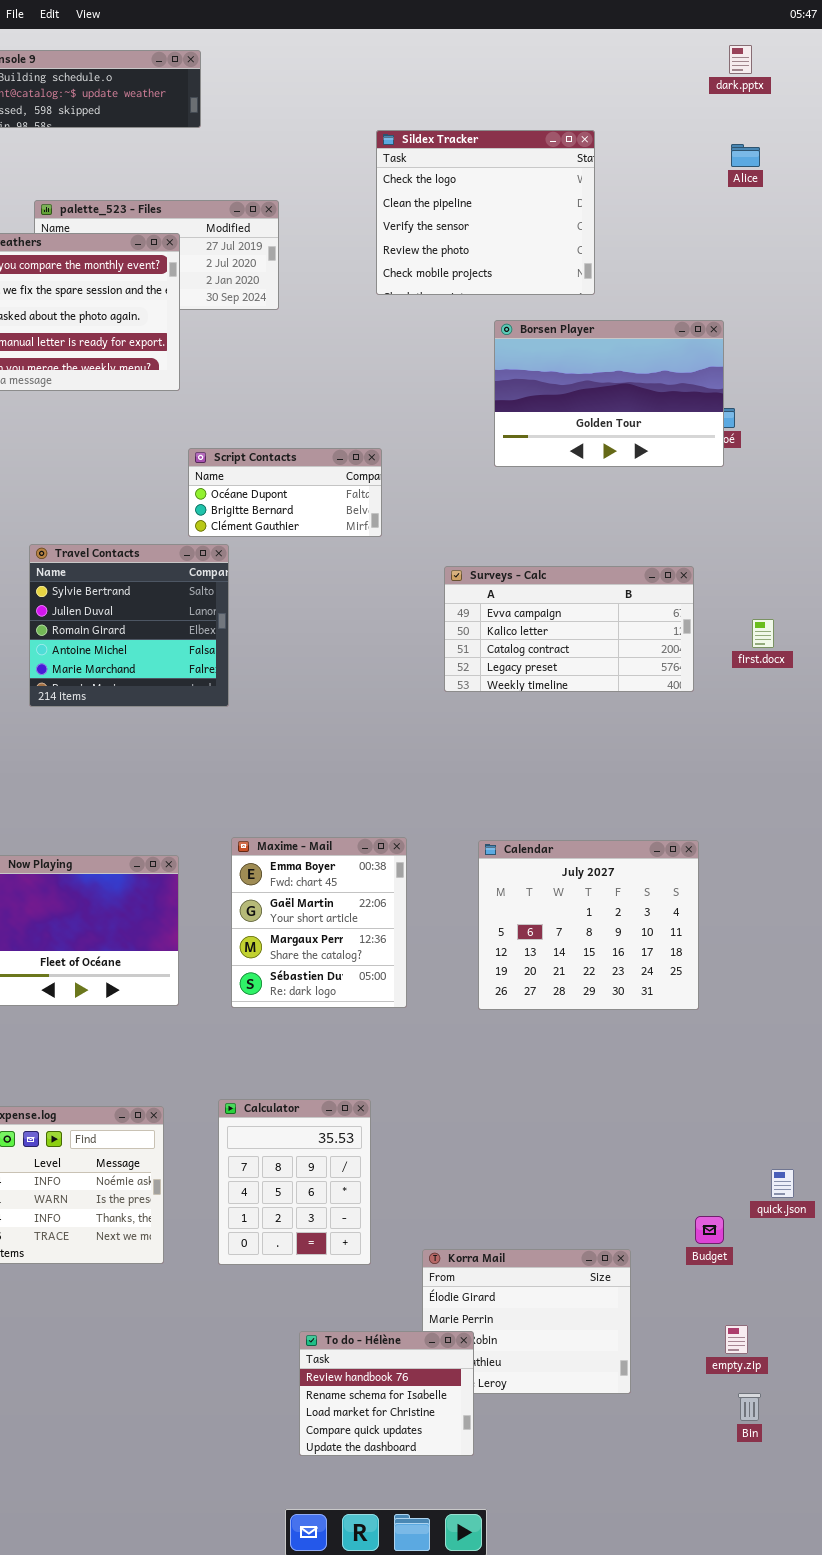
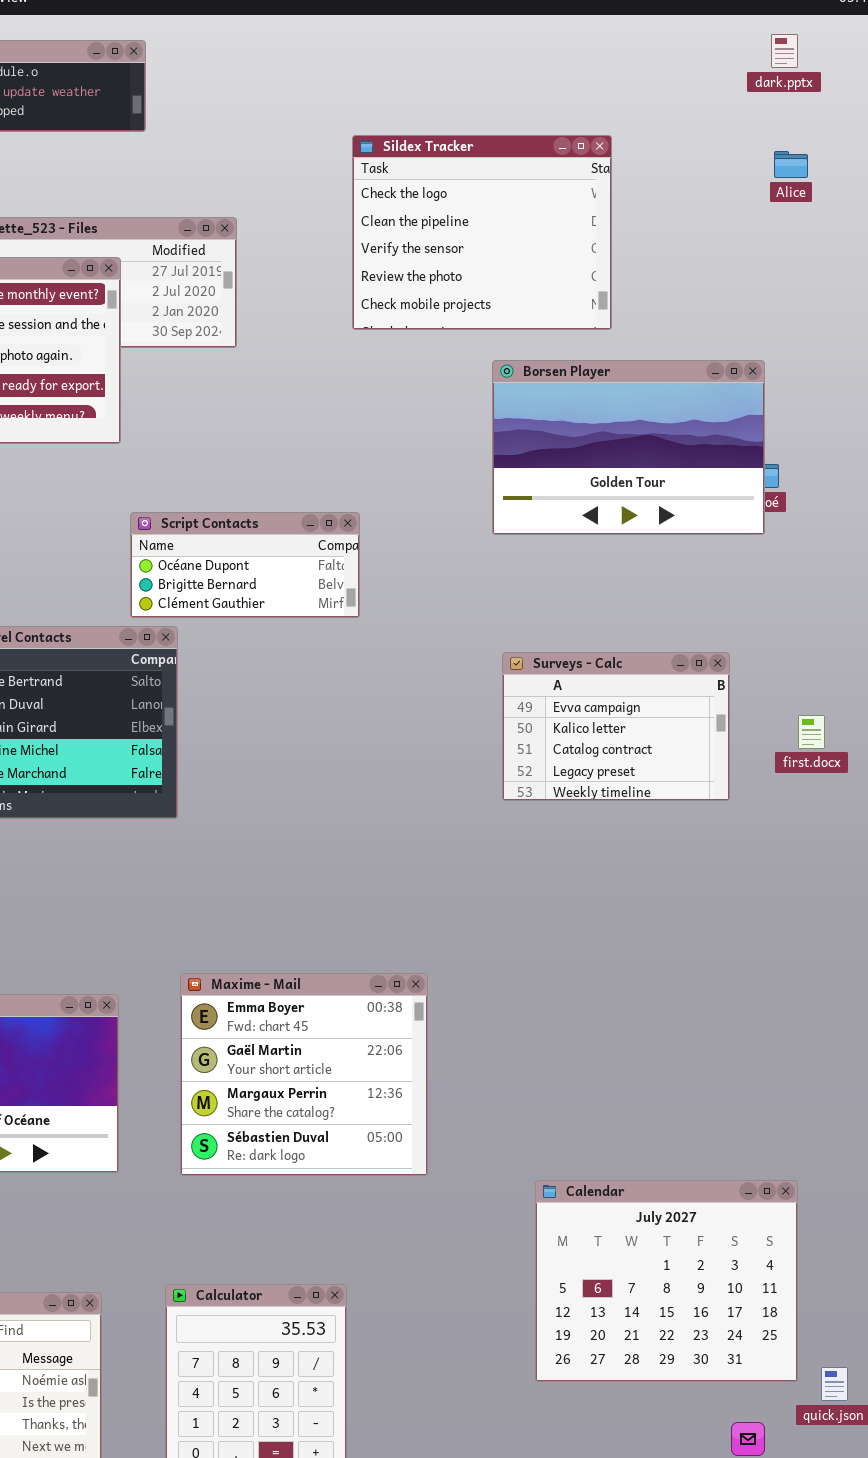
Surveys - Calc: [444,566,694,692] -> [502,652,730,801], resized
Maxime - Mail: [231,837,407,1008] -> [180,973,428,1176], resized
Calendar: [478,840,699,1010] -> [535,1180,798,1382], moved

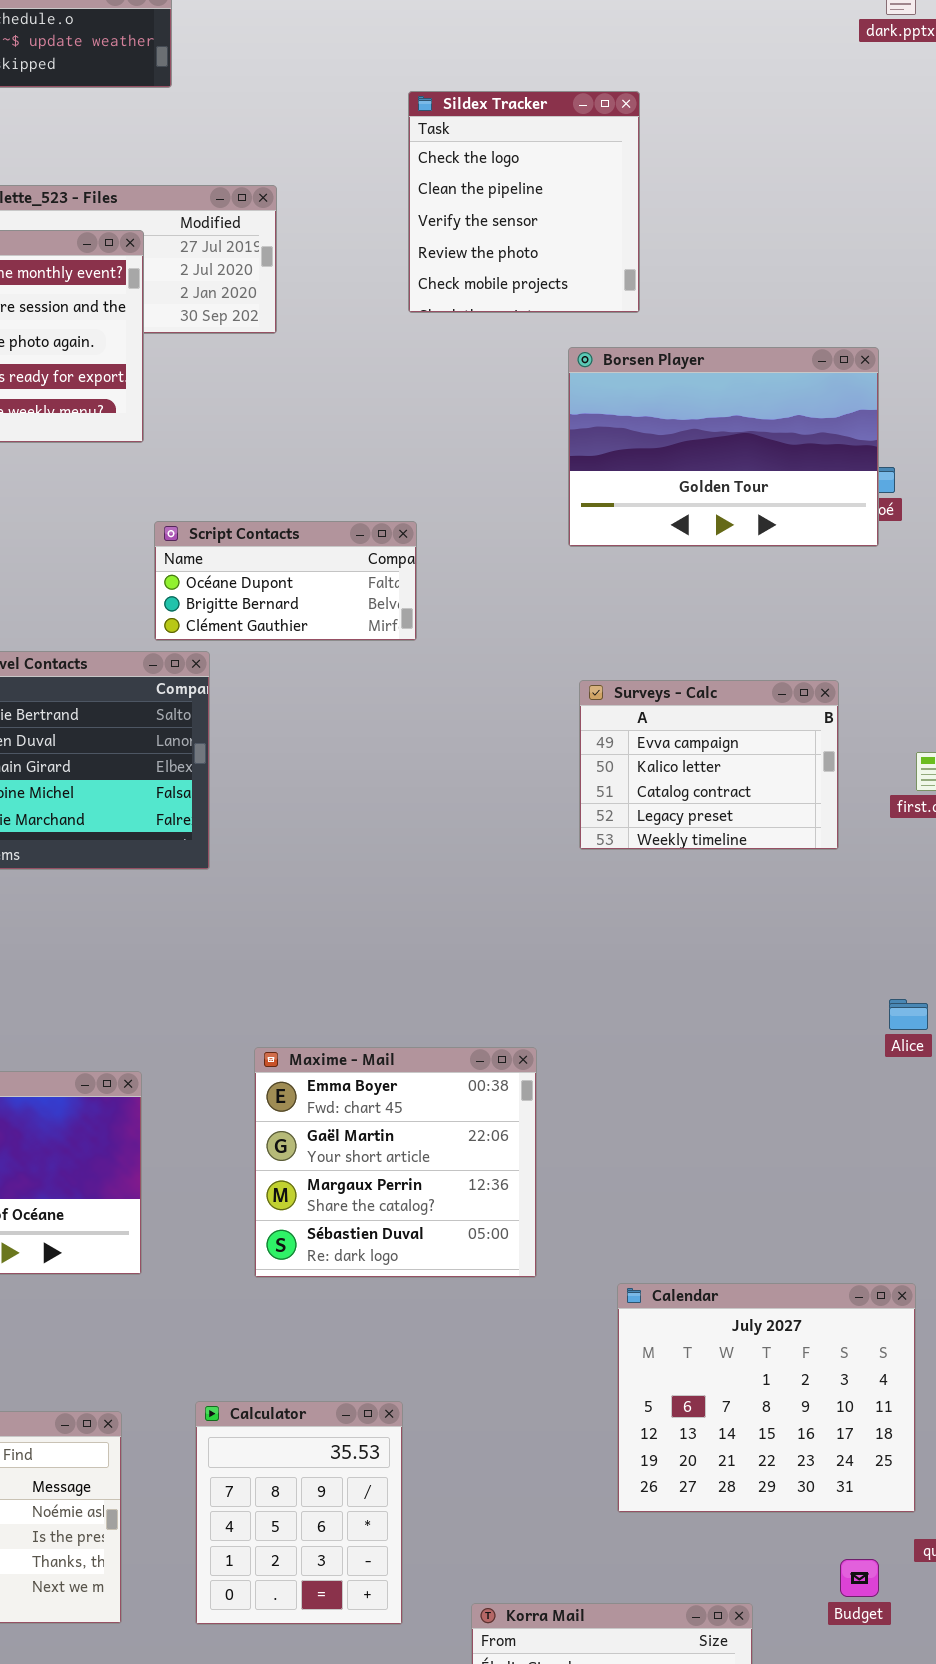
Sildex Tracker: [352,135,612,330] -> [408,91,640,313], resized
Alice: [774,151,808,178] -> [889,999,928,1030], moved
Maxime - Mail: [180,973,428,1176] -> [254,1047,537,1278], moved

